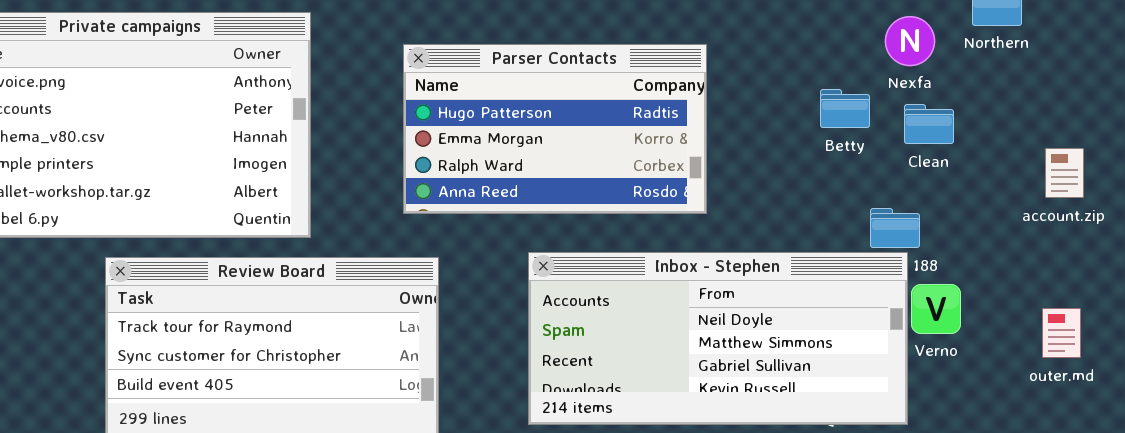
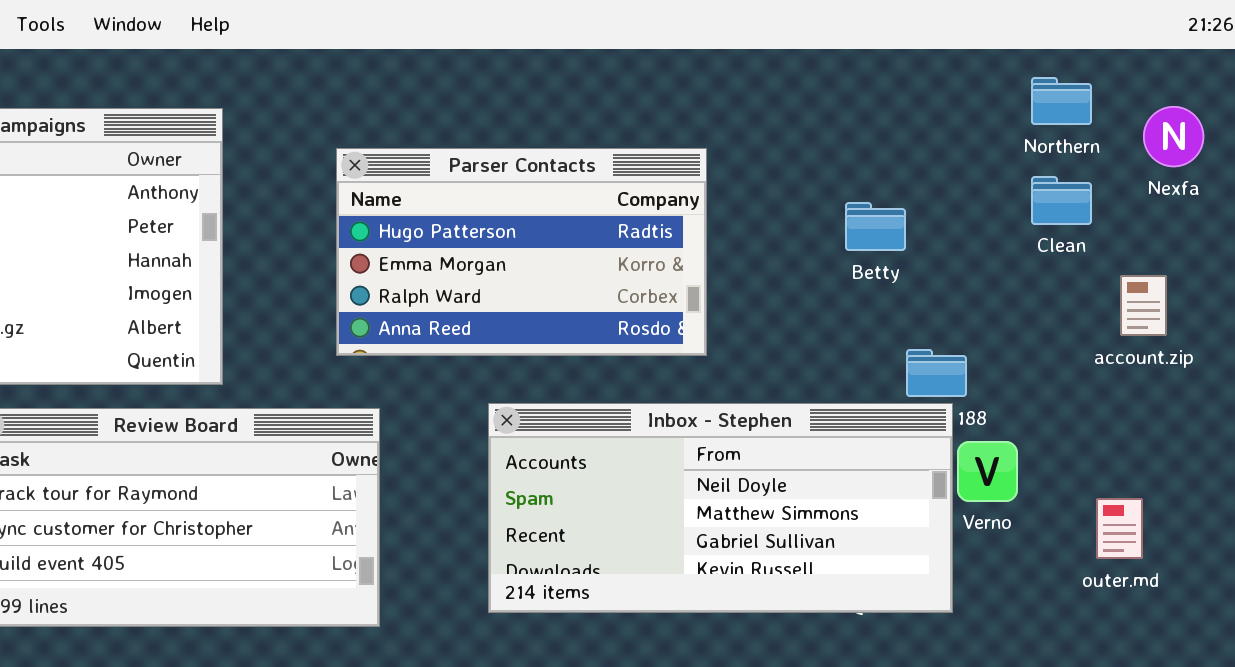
Nexfa: [885,16,935,66] -> [1143,106,1204,167], moved
Clean: [904,104,954,144] -> [1031,176,1092,225], moved
outer.md: [1042,308,1081,358] -> [1096,498,1143,559], moved

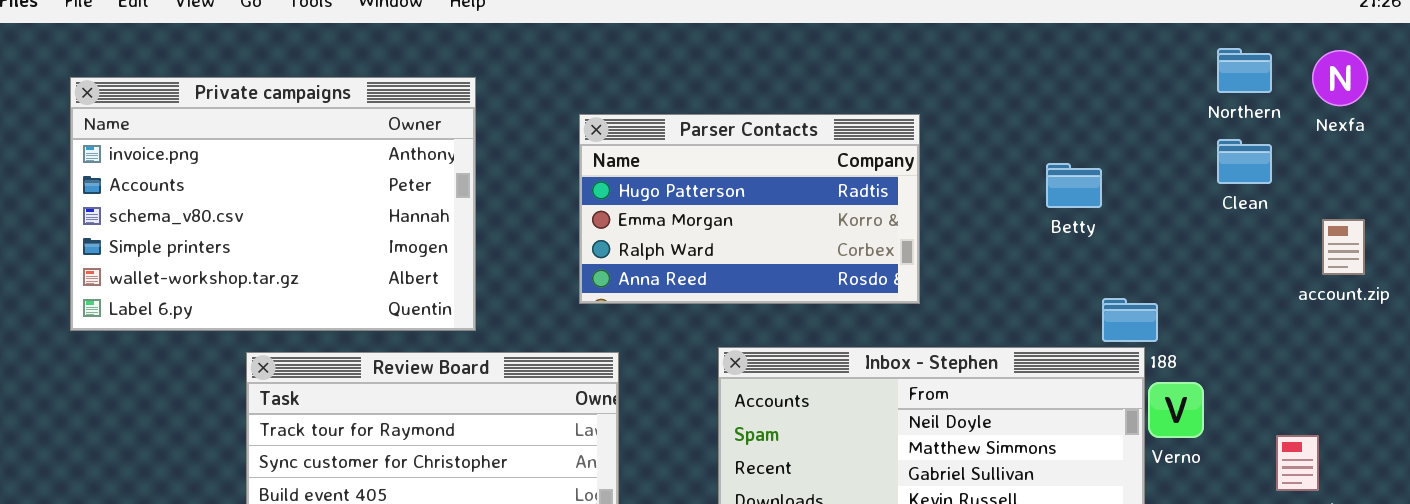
Nexfa: [1143,106,1204,167] -> [1312,50,1368,106], moved
account.zip: [1120,275,1167,336] -> [1322,219,1365,275], moved

